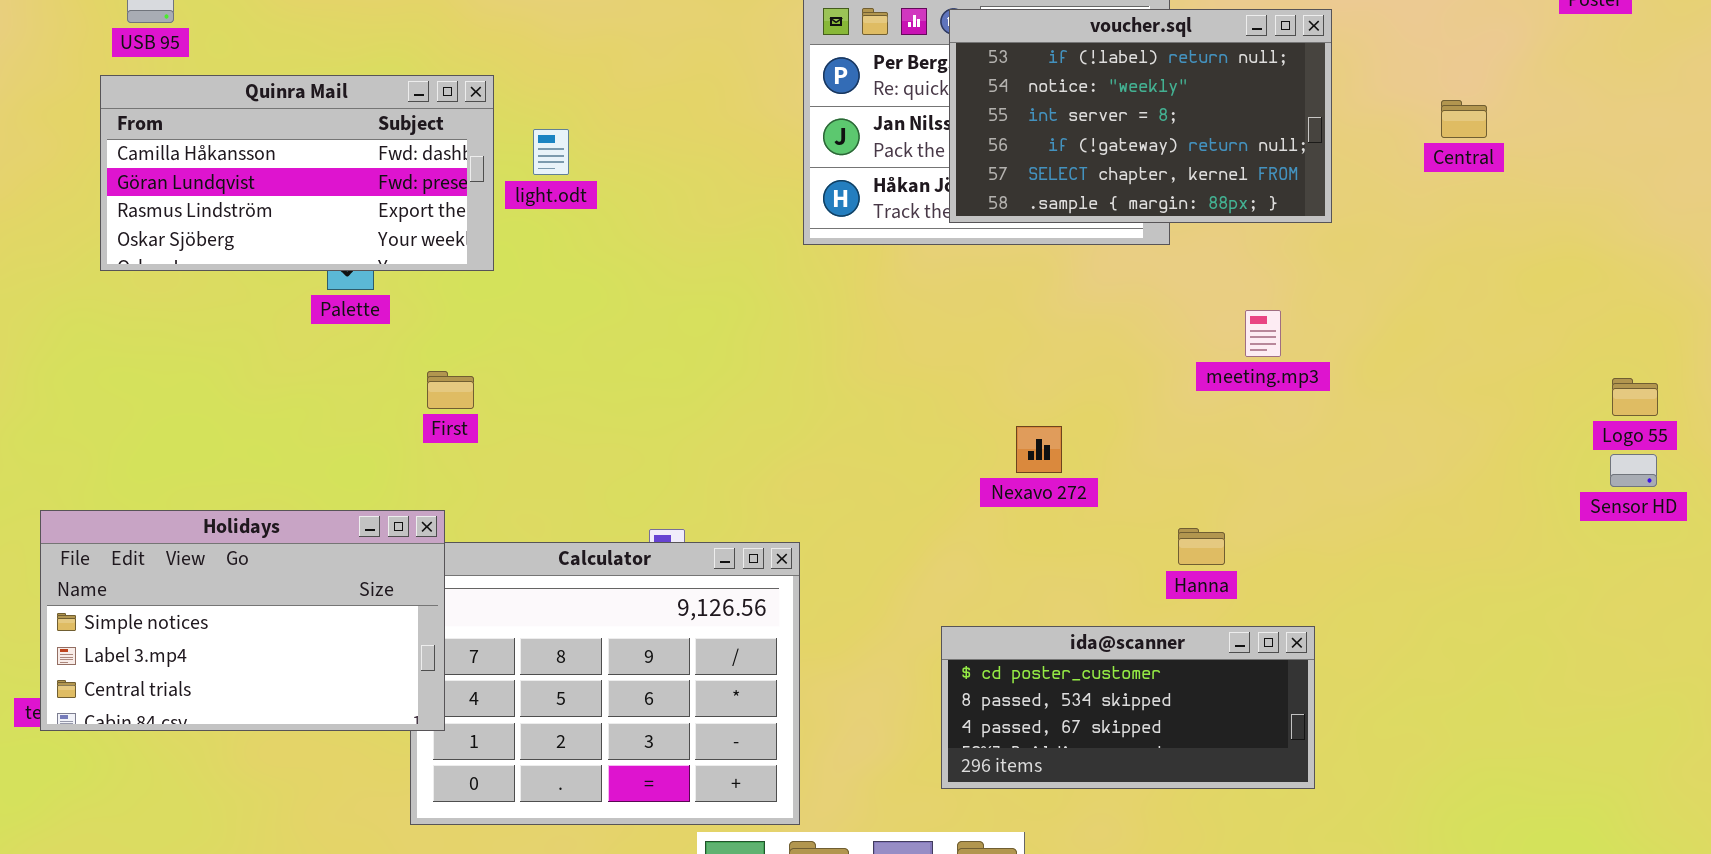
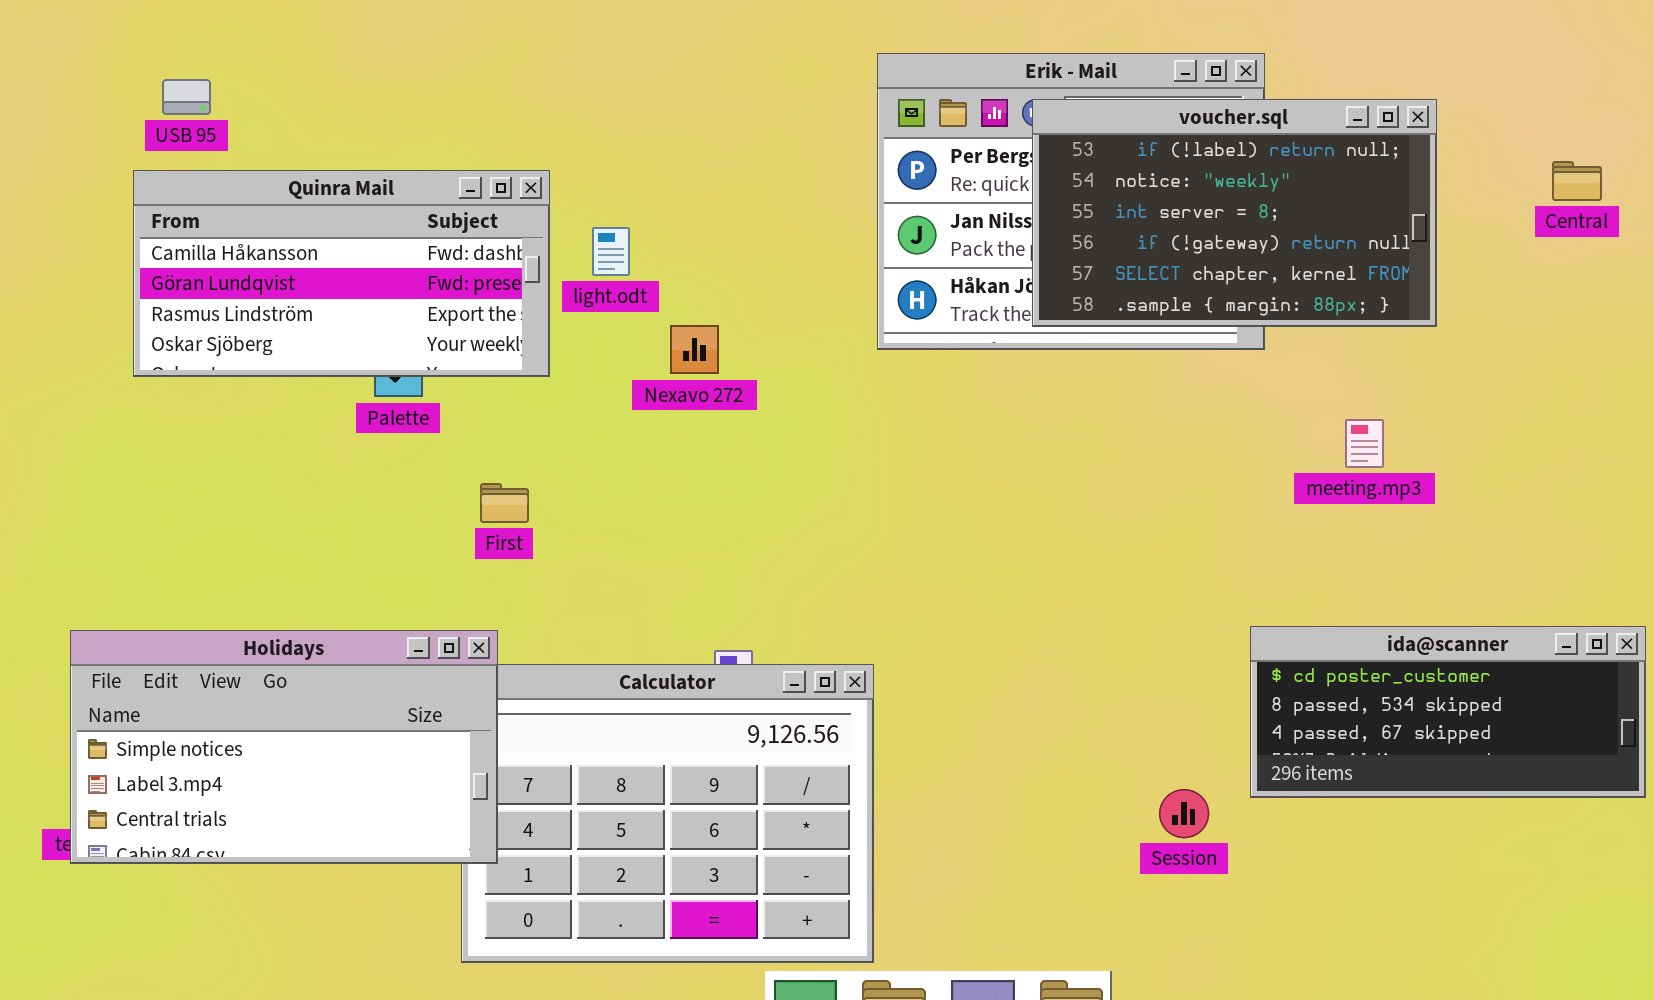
Central: [1441,100,1487,138] -> [1552,161,1602,201], moved
Nexavo 272: [1016,426,1062,473] -> [670,325,719,374], moved
ida@scanner: [941,626,1315,789] -> [1250,626,1646,798], moved

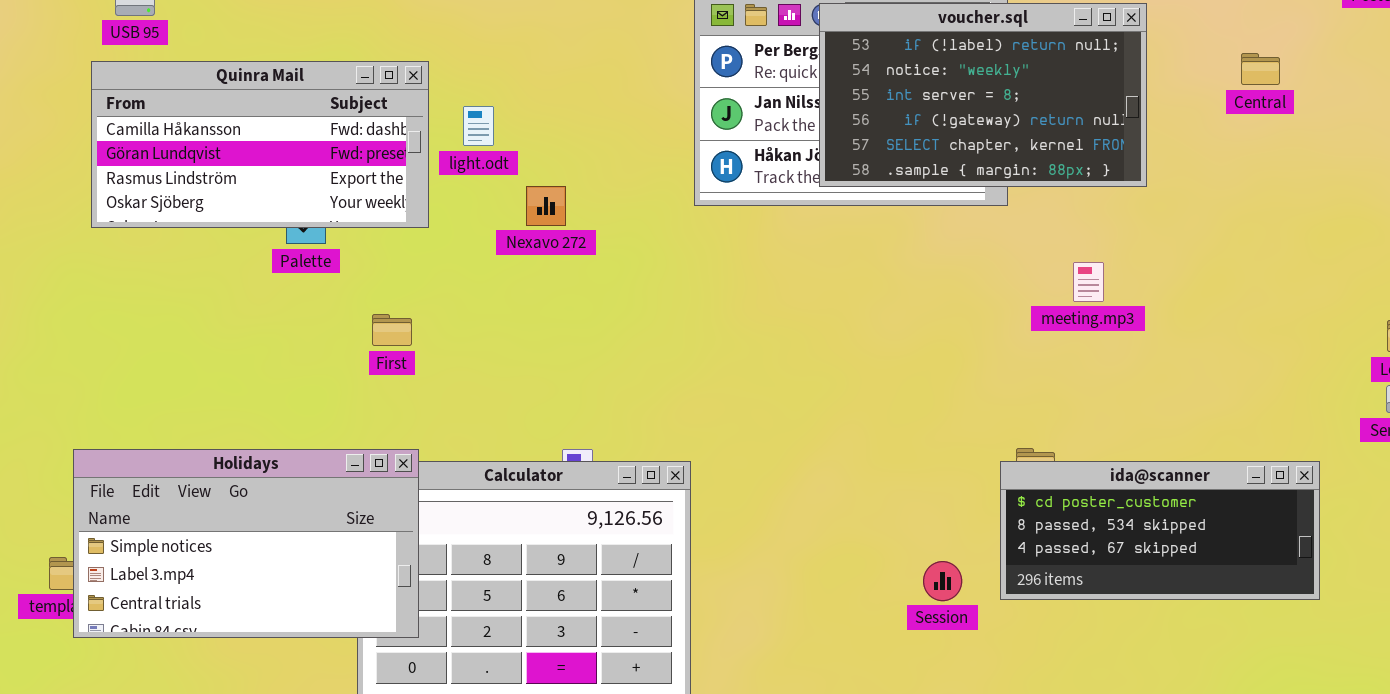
ida@scanner: [1250,626,1646,798] -> [1000,461,1320,600], moved
Holidays: [70,630,498,864] -> [73,449,419,638], moved

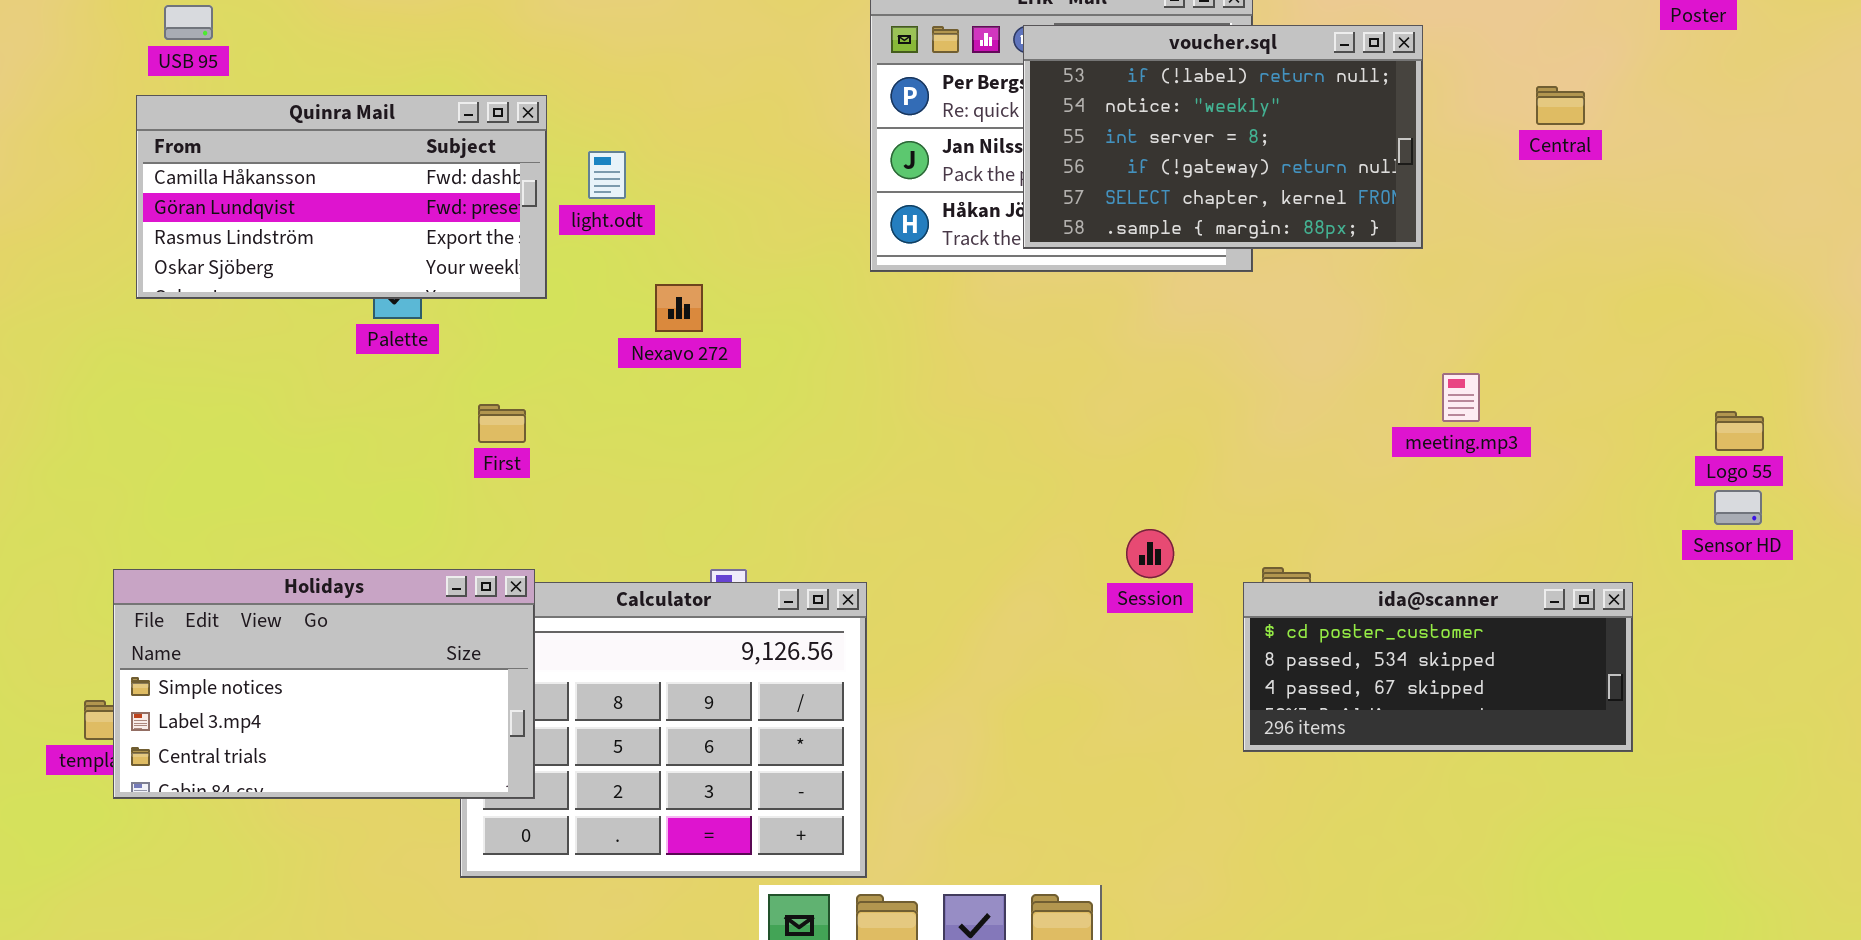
Nexavo 272: [526,186,566,226] -> [655,284,703,332], moved
meeting.mp3: [1073,262,1104,302] -> [1442,373,1480,422], moved
Session: [923,561,962,601] -> [1126,529,1174,578], moved

